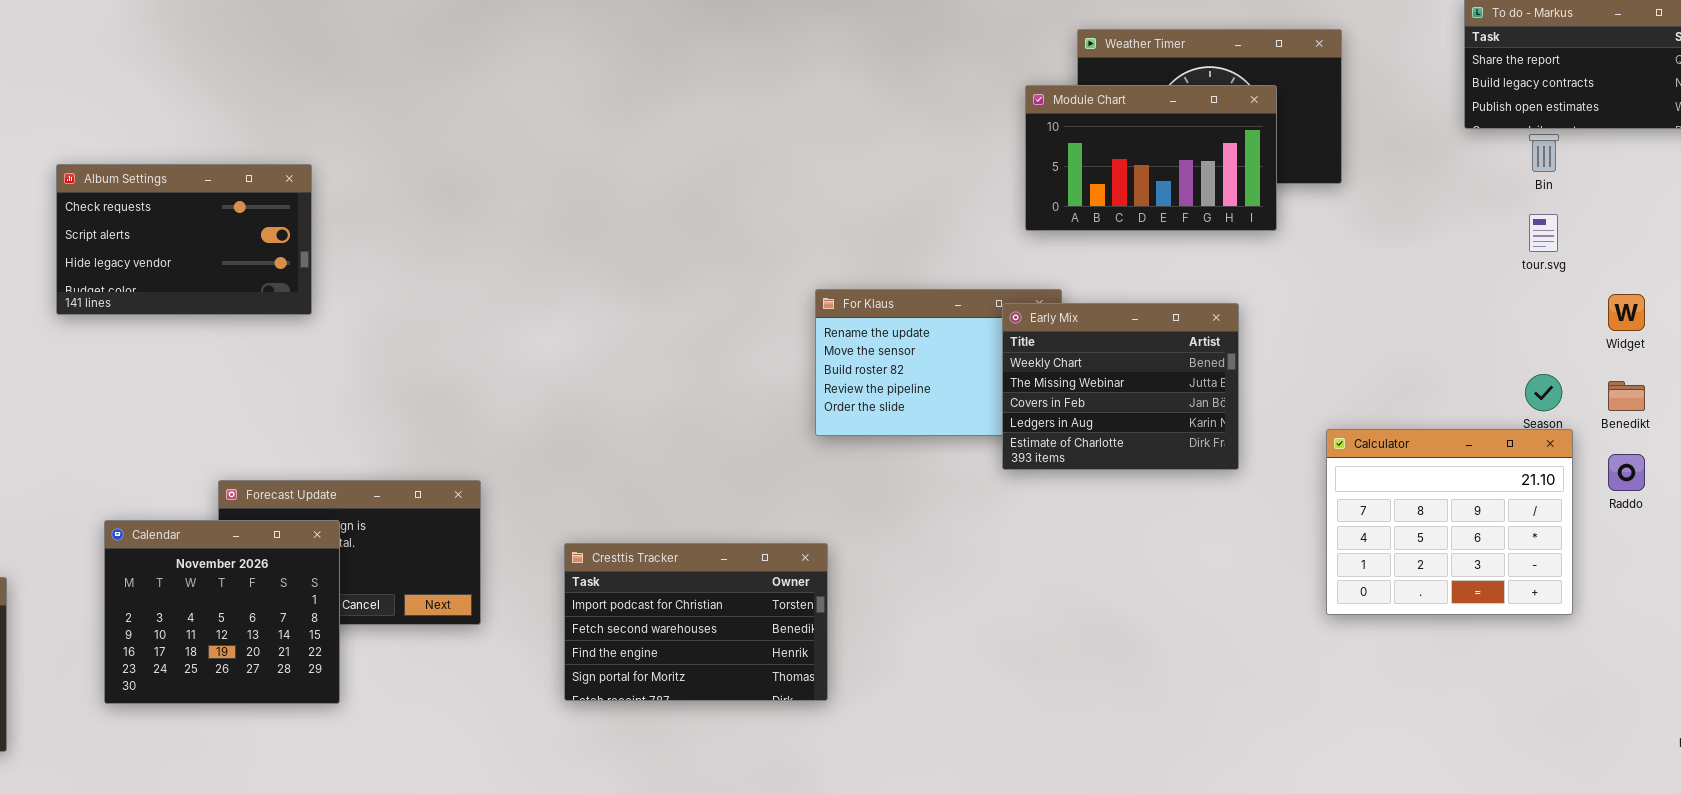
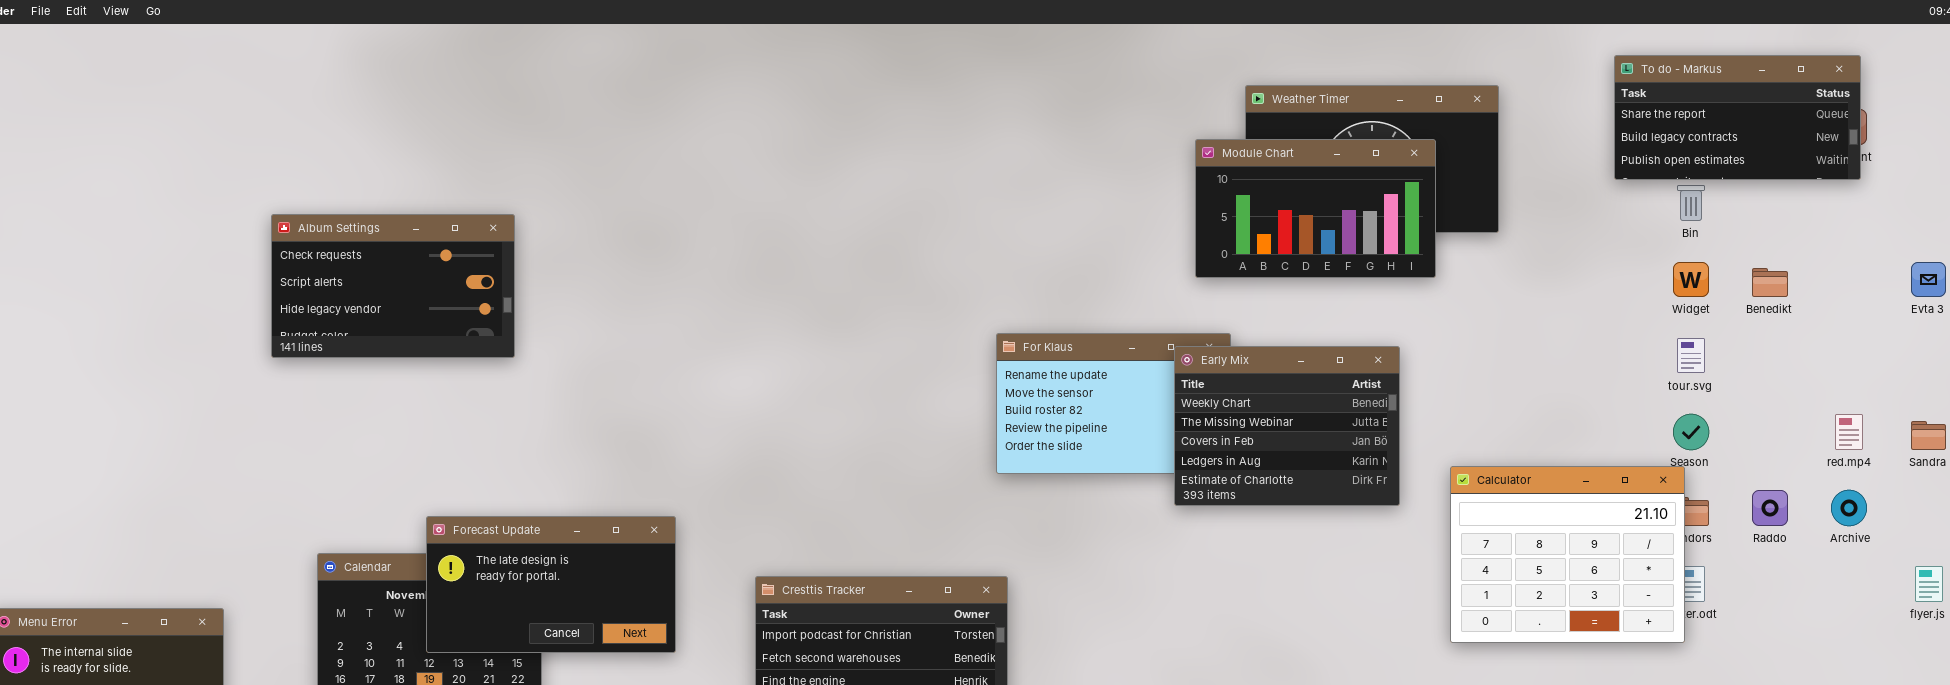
tour.svg: [1529,214,1558,252] -> [1677,338,1705,373], moved
Widget: [1608,294,1645,331] -> [1673,262,1709,297], moved
Benedikt: [1608,381,1645,411] -> [1752,268,1788,297], moved
Calculator: [1326,429,1573,615] -> [1450,466,1685,643], moved
Forecast Update: [218,480,481,625] -> [426,516,676,653], raised

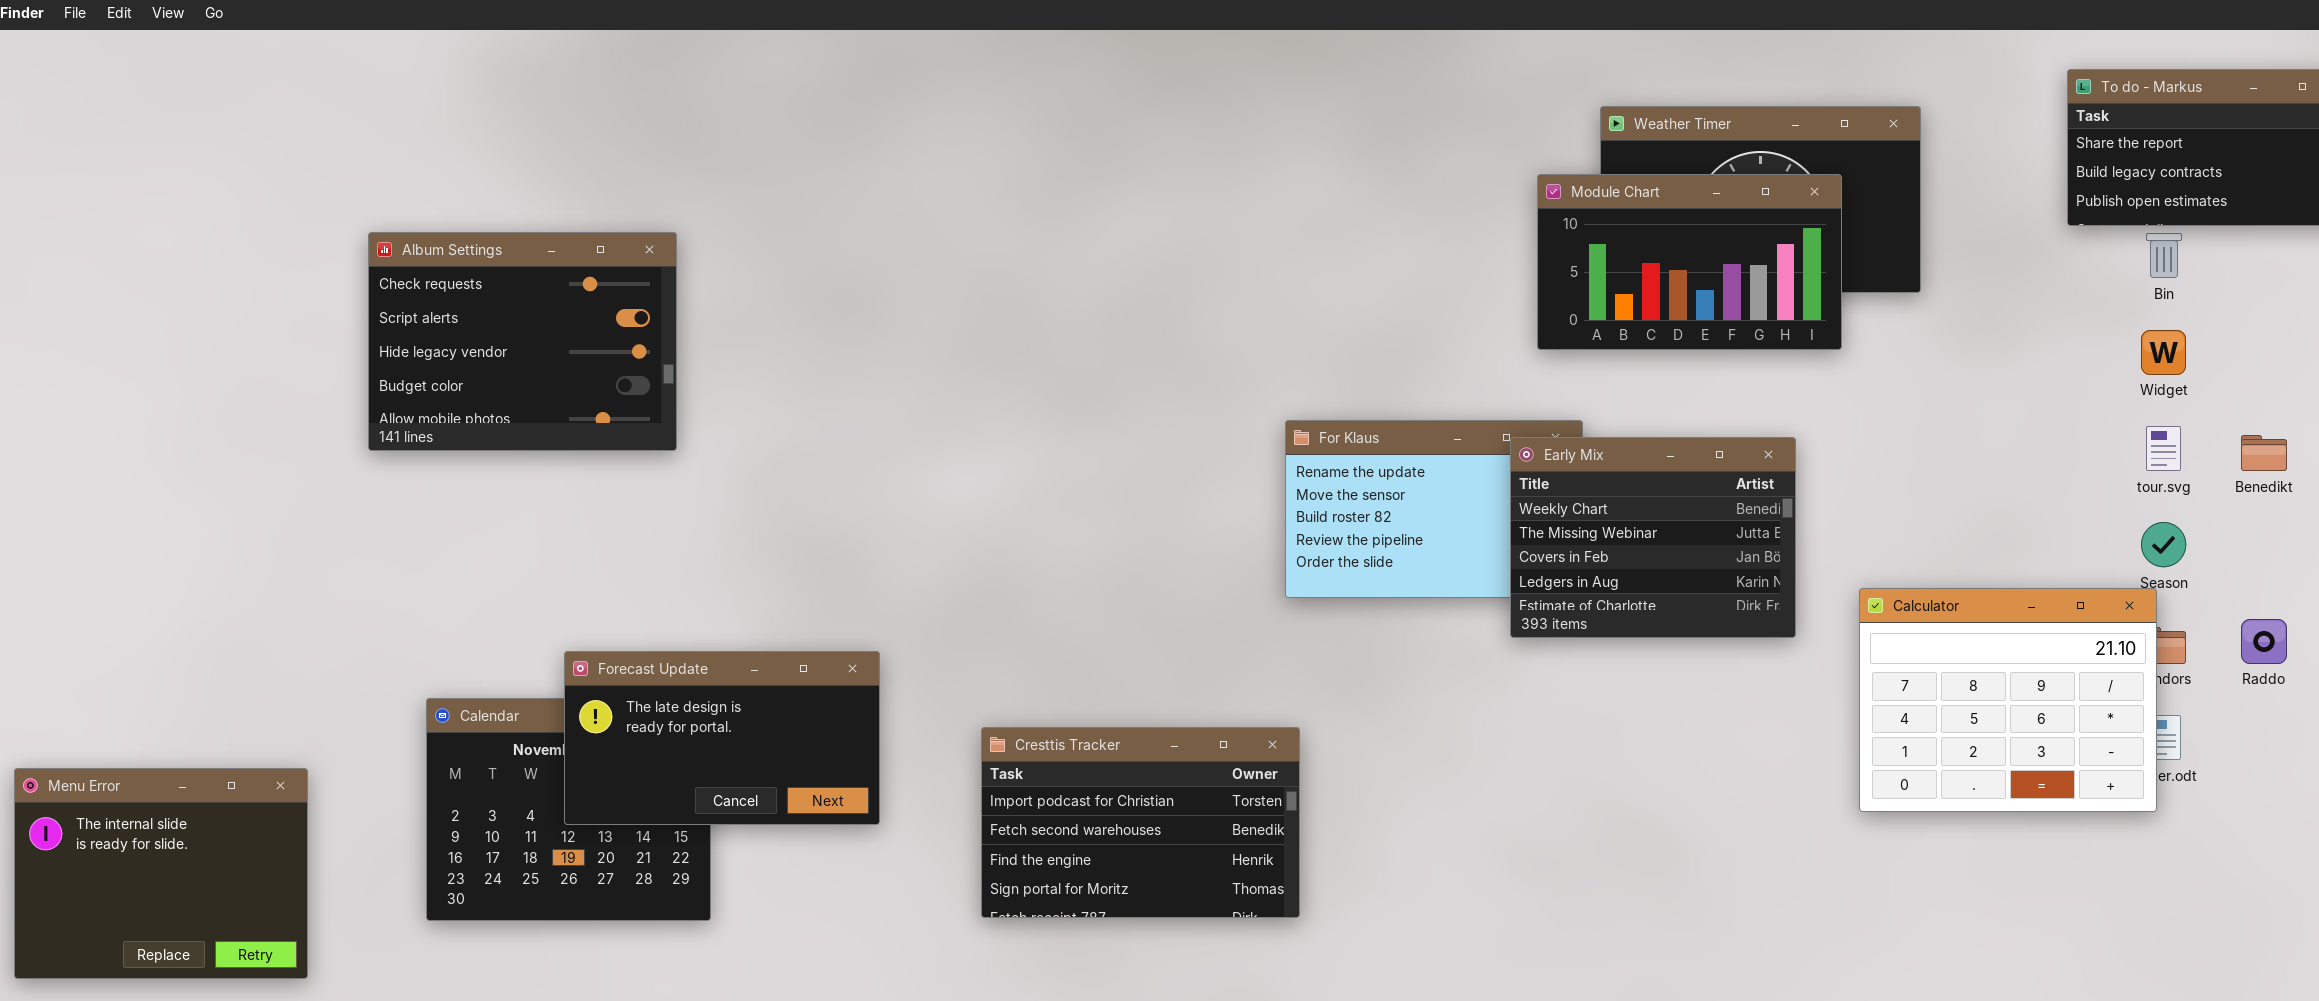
Album Settings: [271,214,515,358] -> [368,232,677,451], resized
Benedikt: [1752,268,1788,297] -> [2241,435,2287,471], moved

